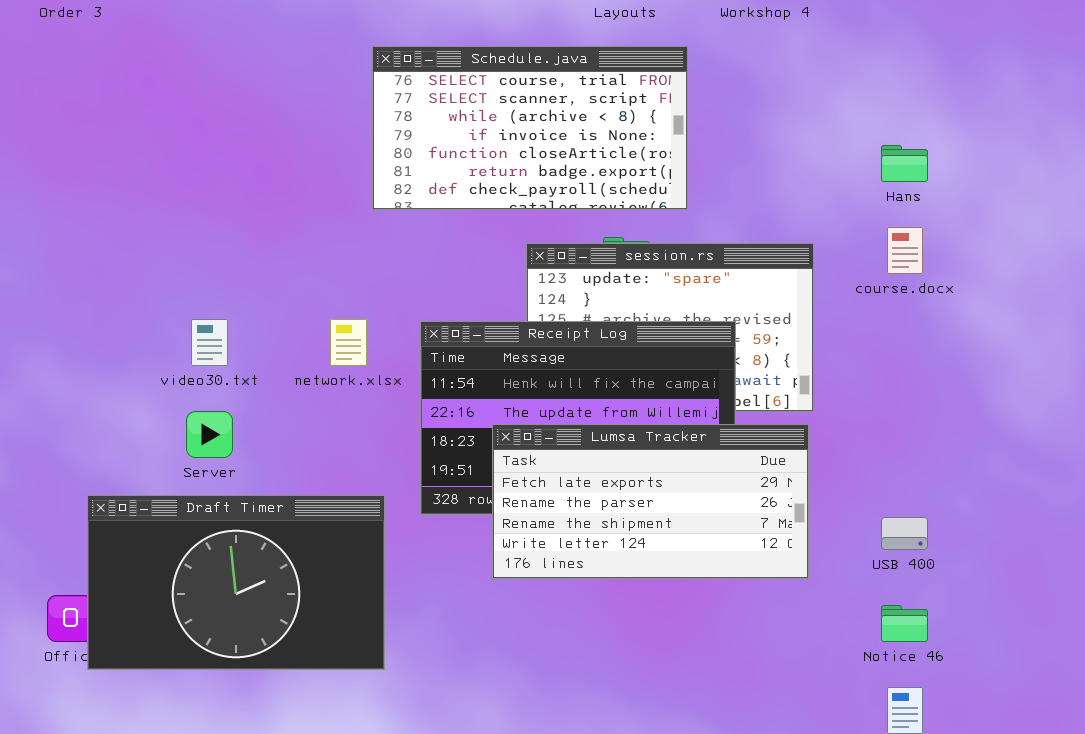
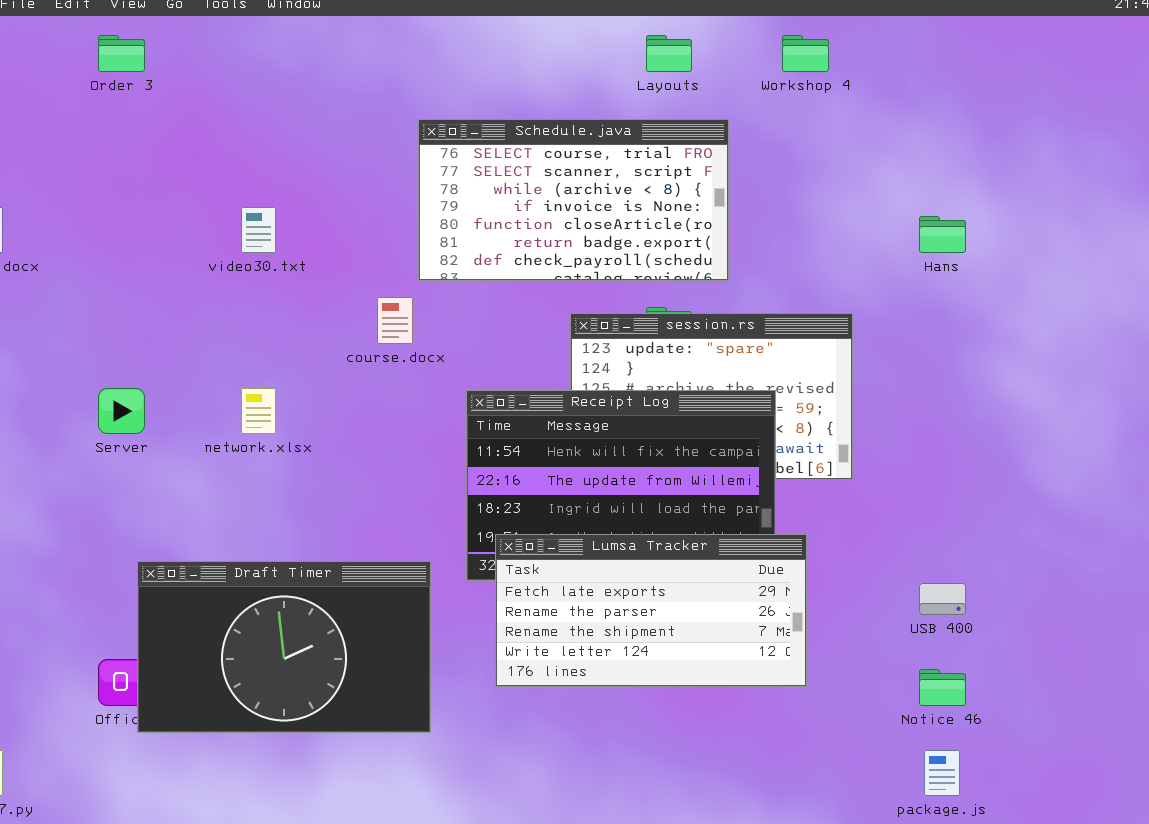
course.docx: [887,227,923,274] -> [377,297,413,344], moved
video30.txt: [191,319,228,366] -> [241,207,276,253], moved
network.xlsx: [330,319,367,366] -> [241,388,276,434], moved
Server: [186,411,233,458] -> [98,388,145,434], moved
Lumsa Tracker: [492,424,809,579] -> [495,534,807,687], moved

